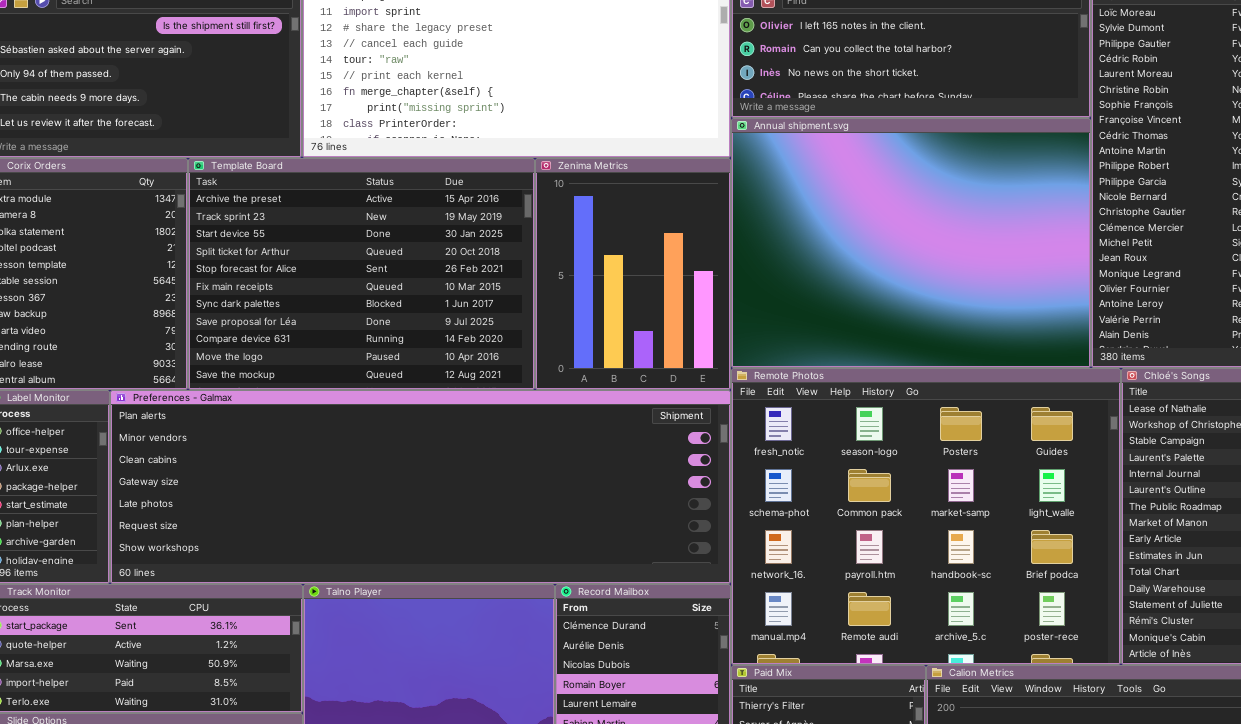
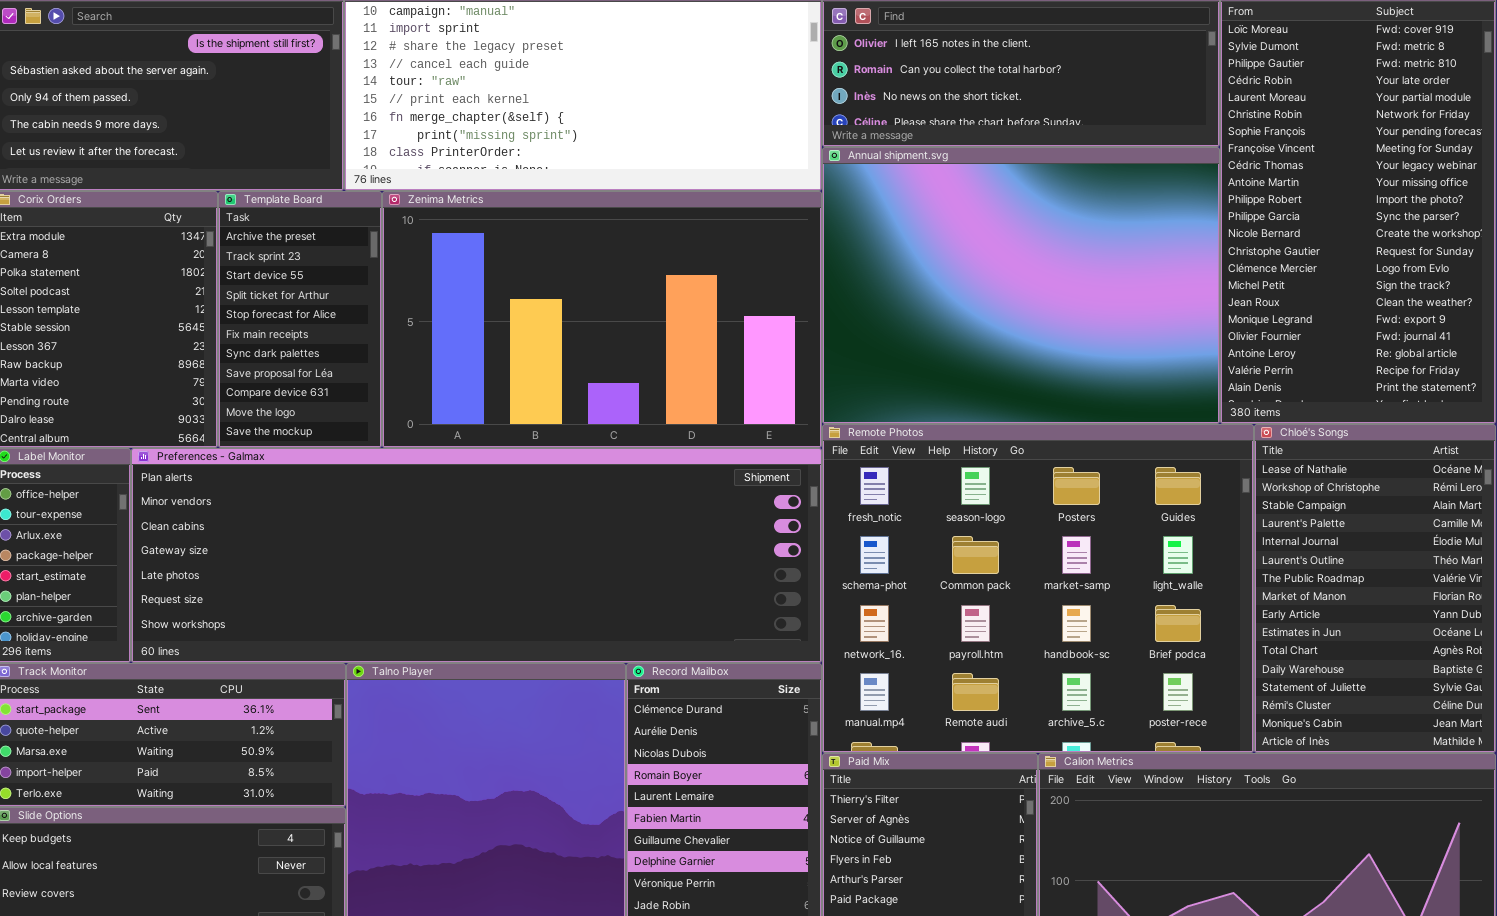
Template Board: [188,158,535,390] -> [218,191,382,448], resized
Zenima Metrics: [535,158,731,390] -> [382,191,822,448], resized

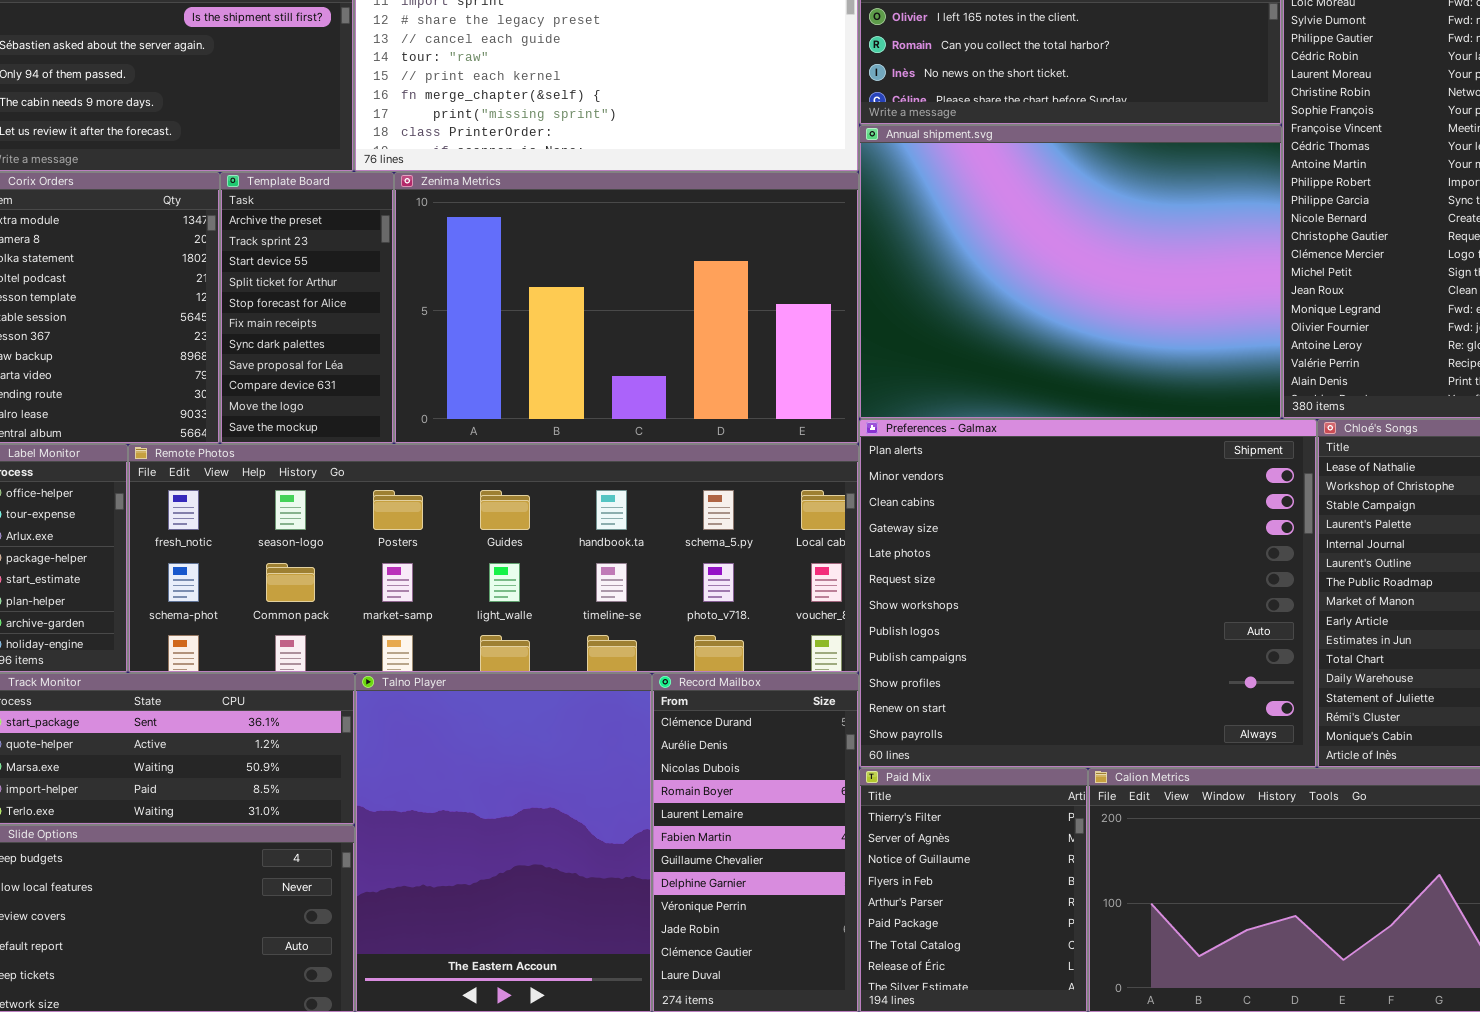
Remote Photos: [822,424,1254,753] -> [128,444,859,673], moved, resized
Preferences - Galmax: [131,448,822,663] -> [859,419,1317,768], moved, resized

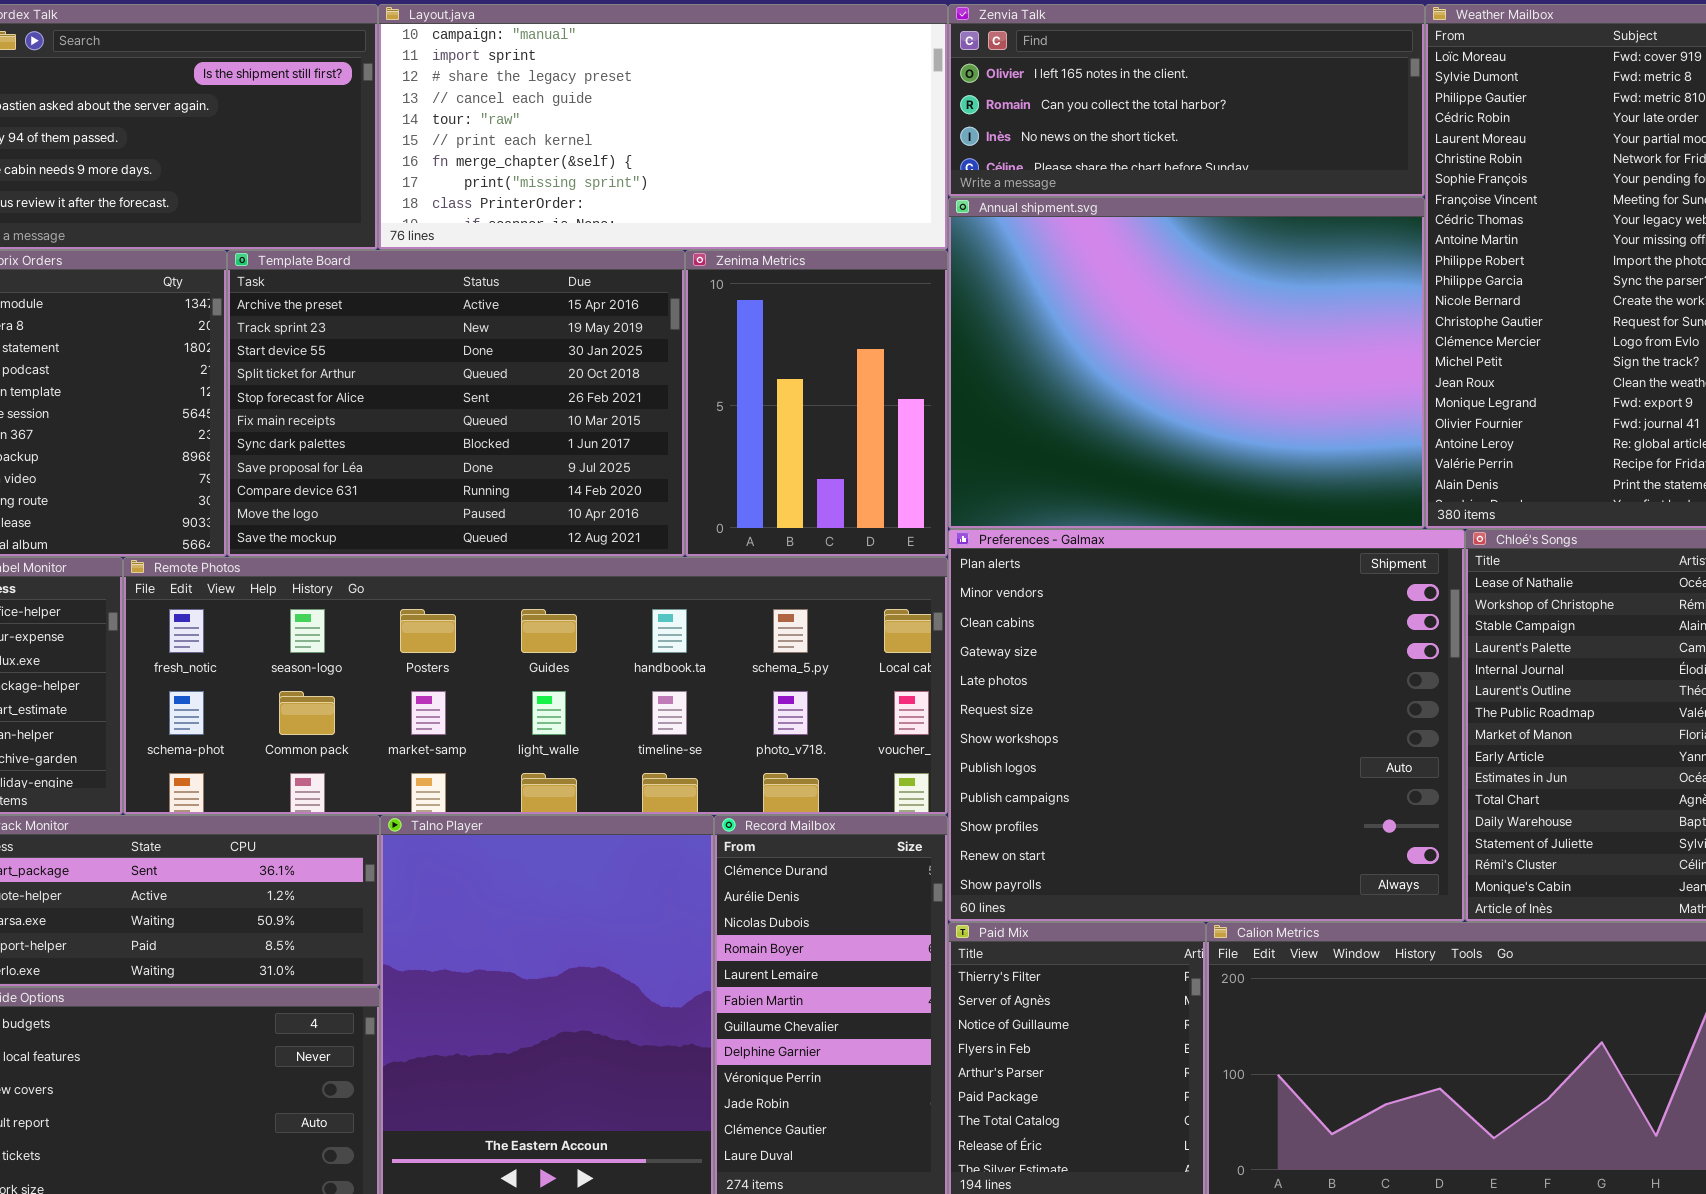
Template Board: [220,172,394,444] -> [227,250,685,557], resized
Zenima Metrics: [394,172,859,444] -> [685,250,948,557], resized

